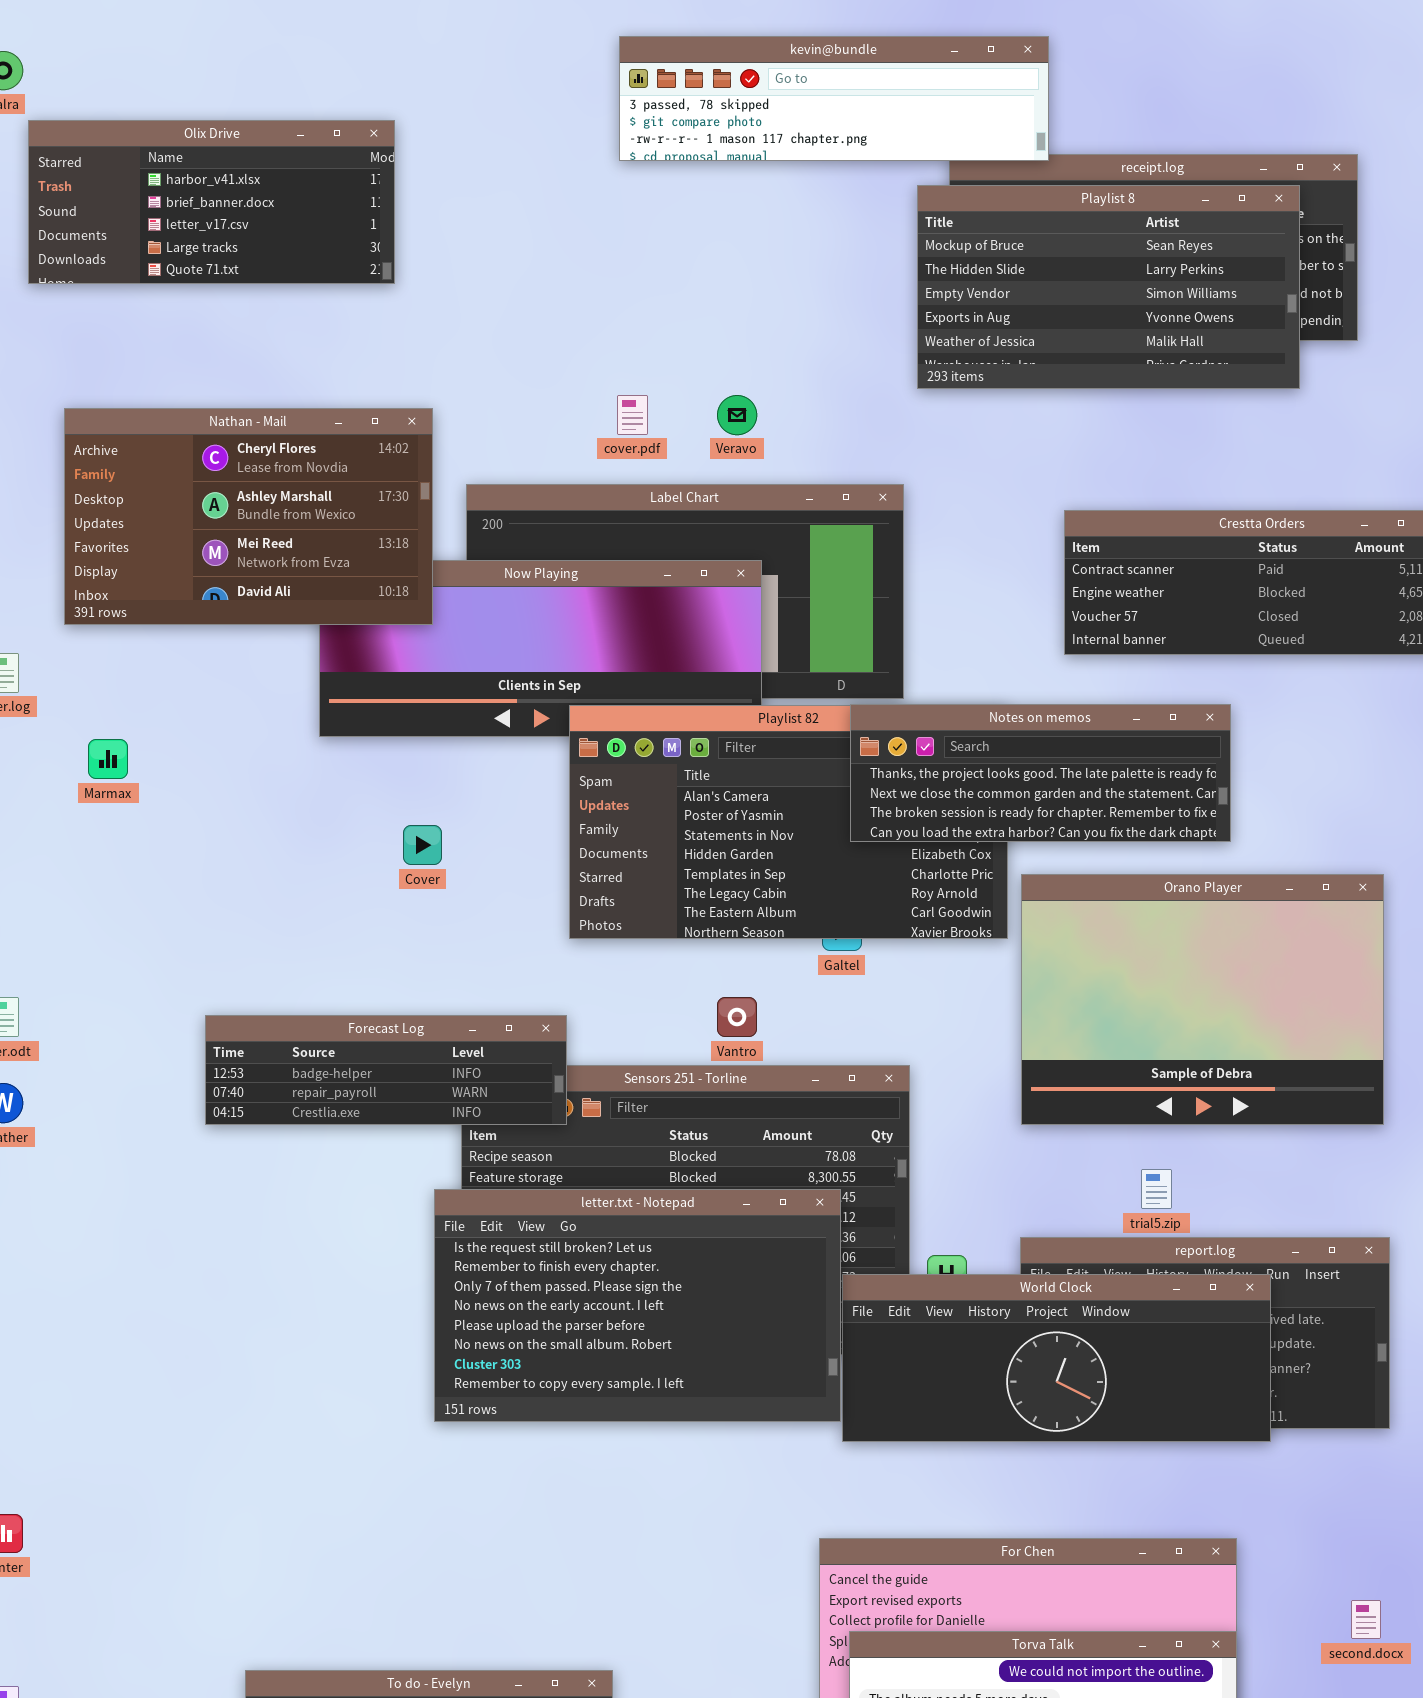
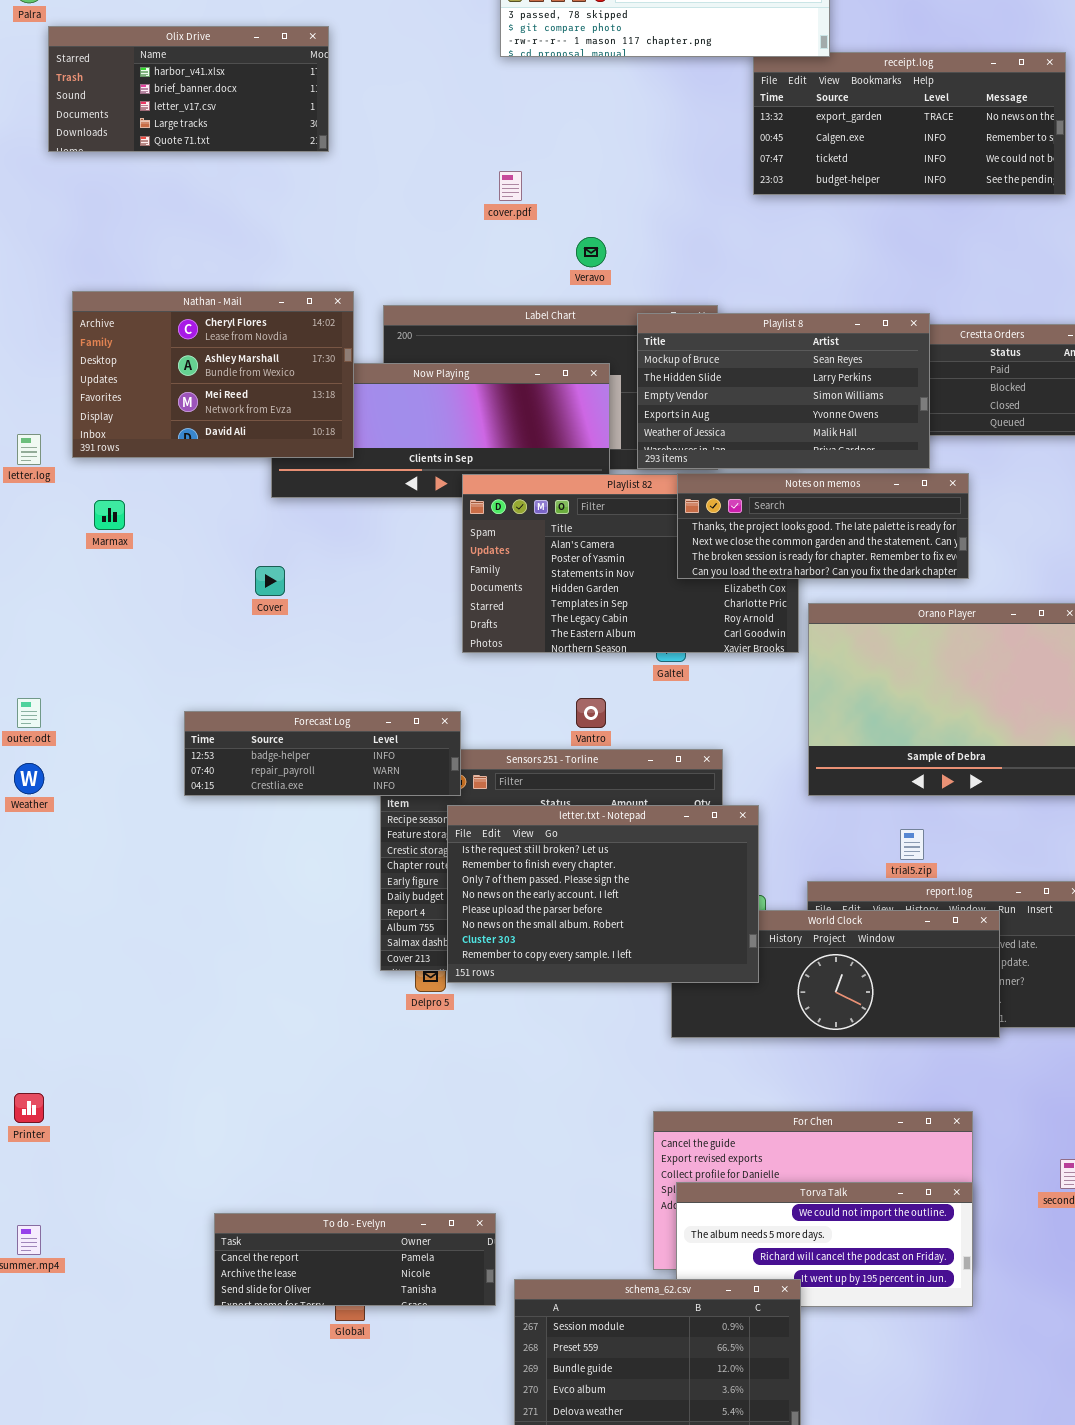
Playlist 8: [917,185,1300,389] -> [637,313,930,469], moved
cover.pdf: [617,395,648,435] -> [499,171,522,201], moved
Nathan - Mail: [64,408,433,625] -> [72,291,354,458], moved
Cover: [403,825,442,865] -> [255,566,285,596], moved
letter.txt - Notepad: [434,1189,841,1422] -> [447,805,759,983], moved

